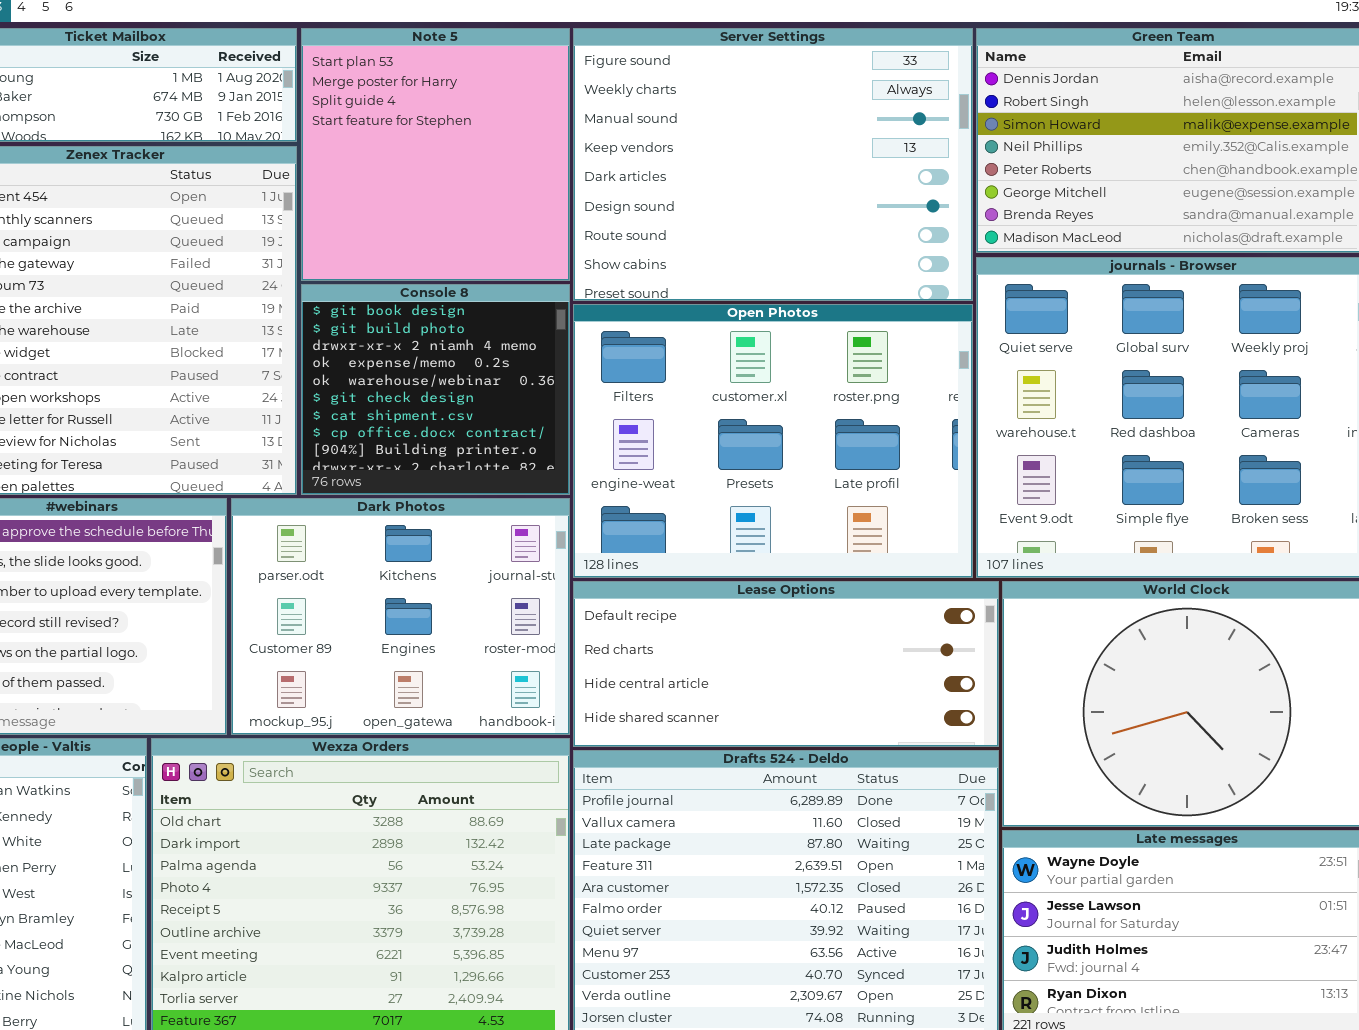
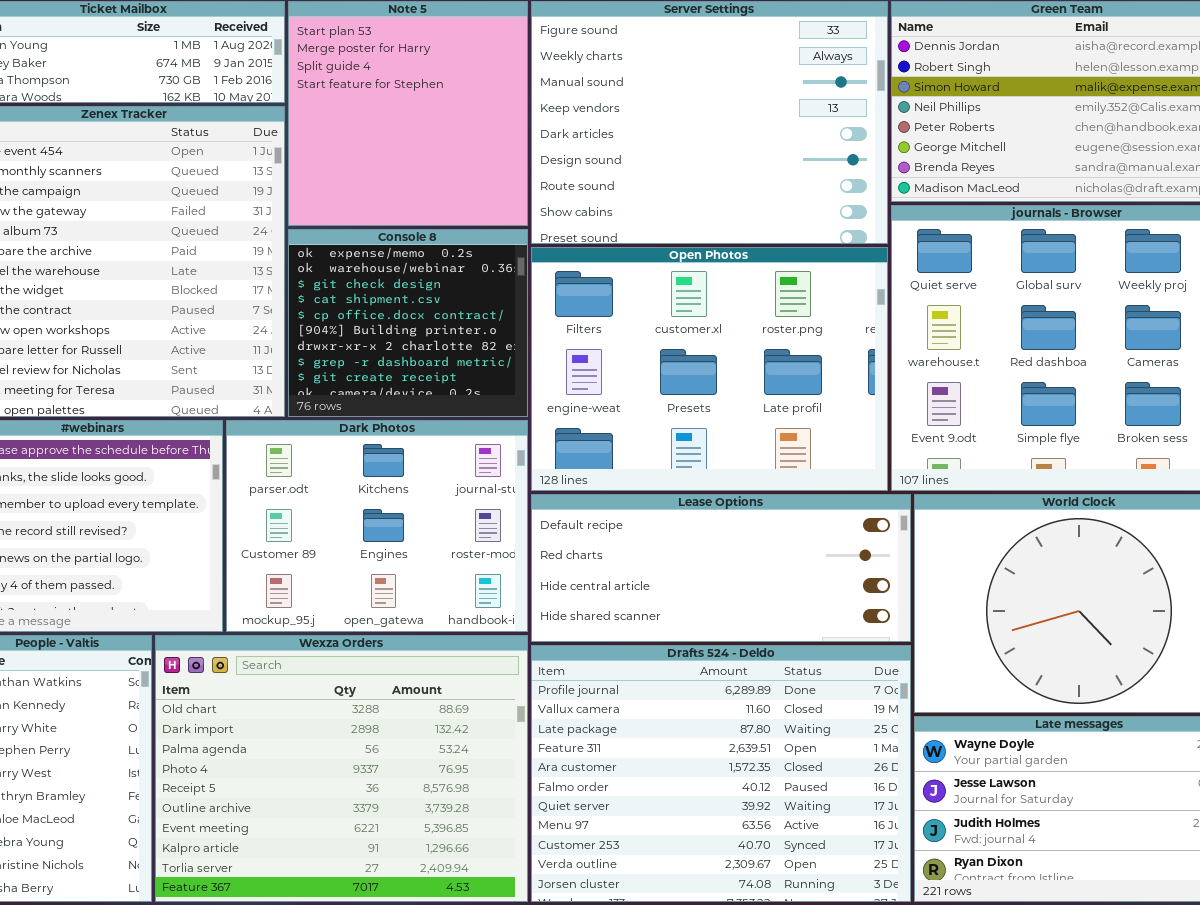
Console 8: [301,284,570,495] -> [288,229,528,417], scrolled down 3 rows

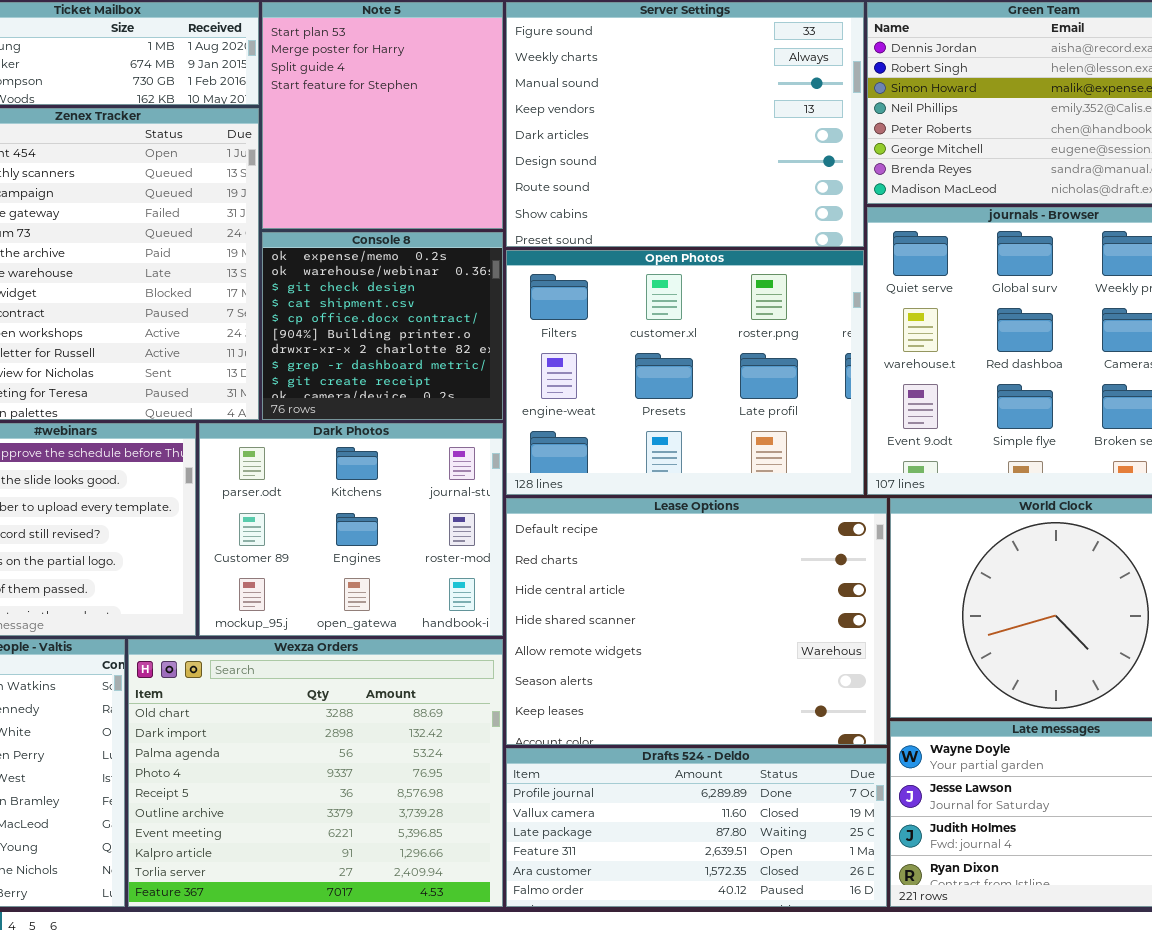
Lease Options: [531,494,911,642] -> [506,498,887,745], resized
Drafts 524 - Deldo: [531,645,911,902] -> [506,748,887,907], resized

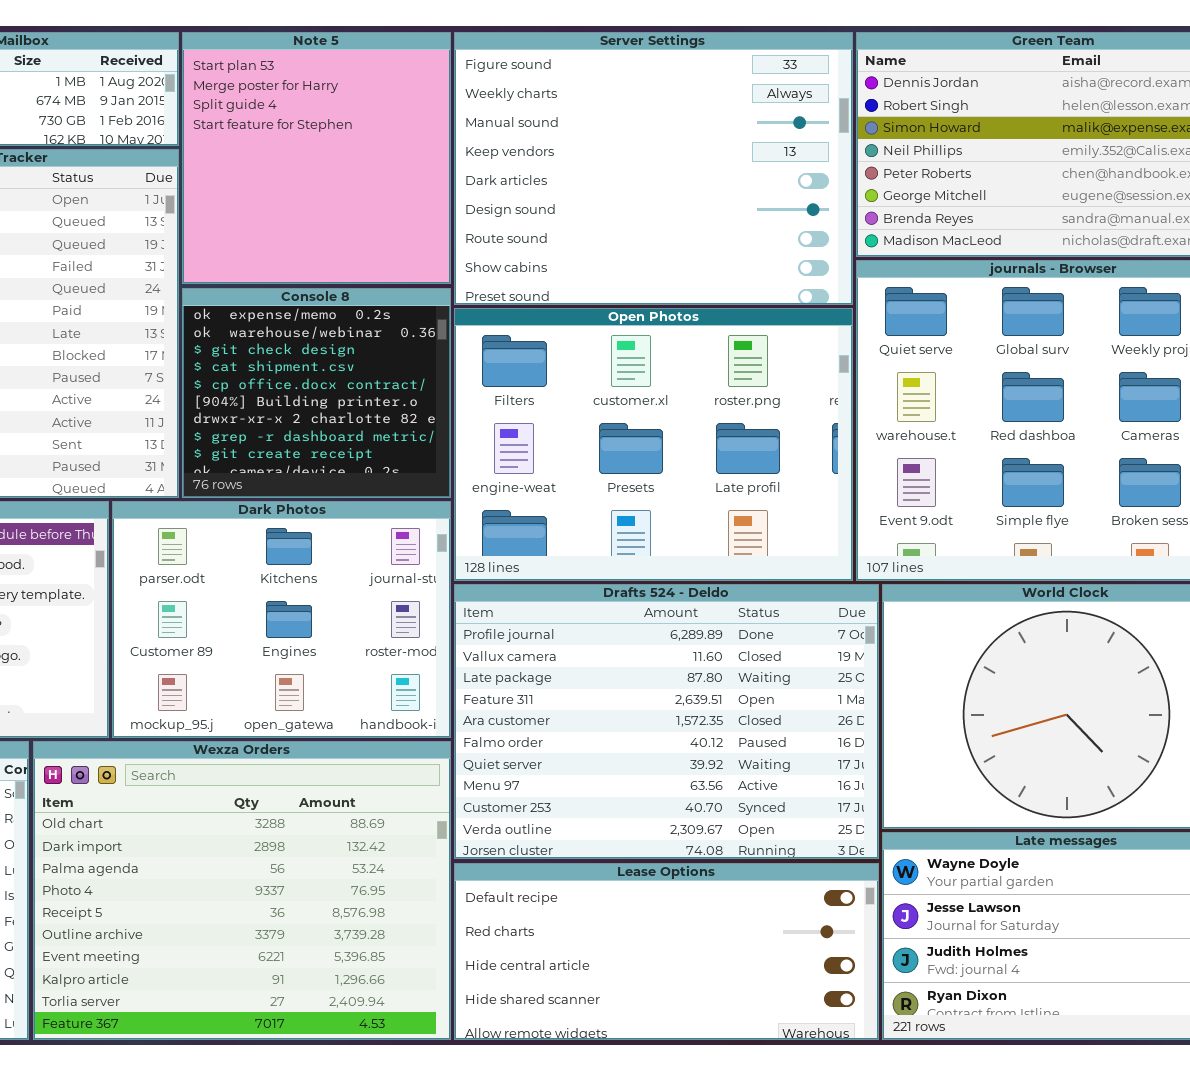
Lease Options: [506,498,887,745] -> [454,863,879,1040], moved, resized
Drafts 524 - Deldo: [506,748,887,907] -> [454,584,879,859], moved, resized

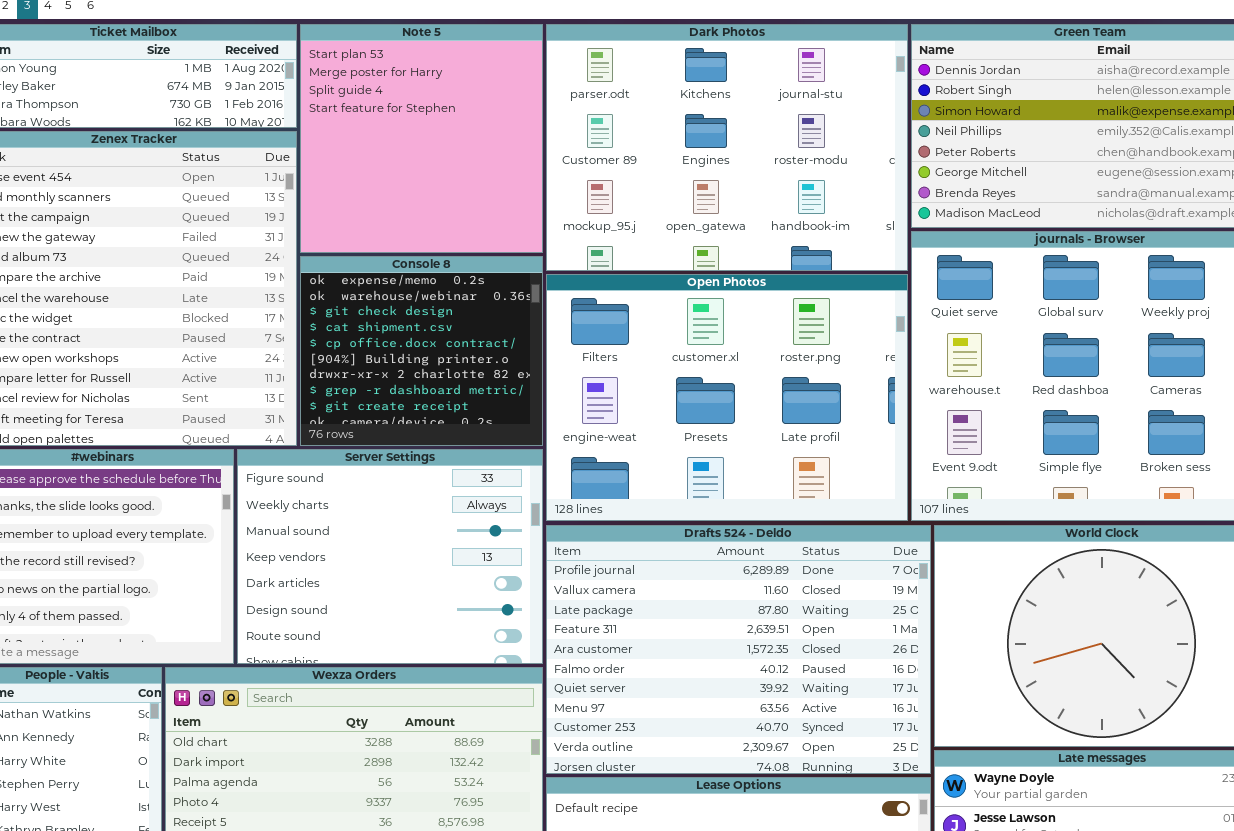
Server Settings: [454,32,853,305] -> [237,449,543,664], moved, resized
Dark Photos: [112,501,451,738] -> [546,24,908,271], moved, resized

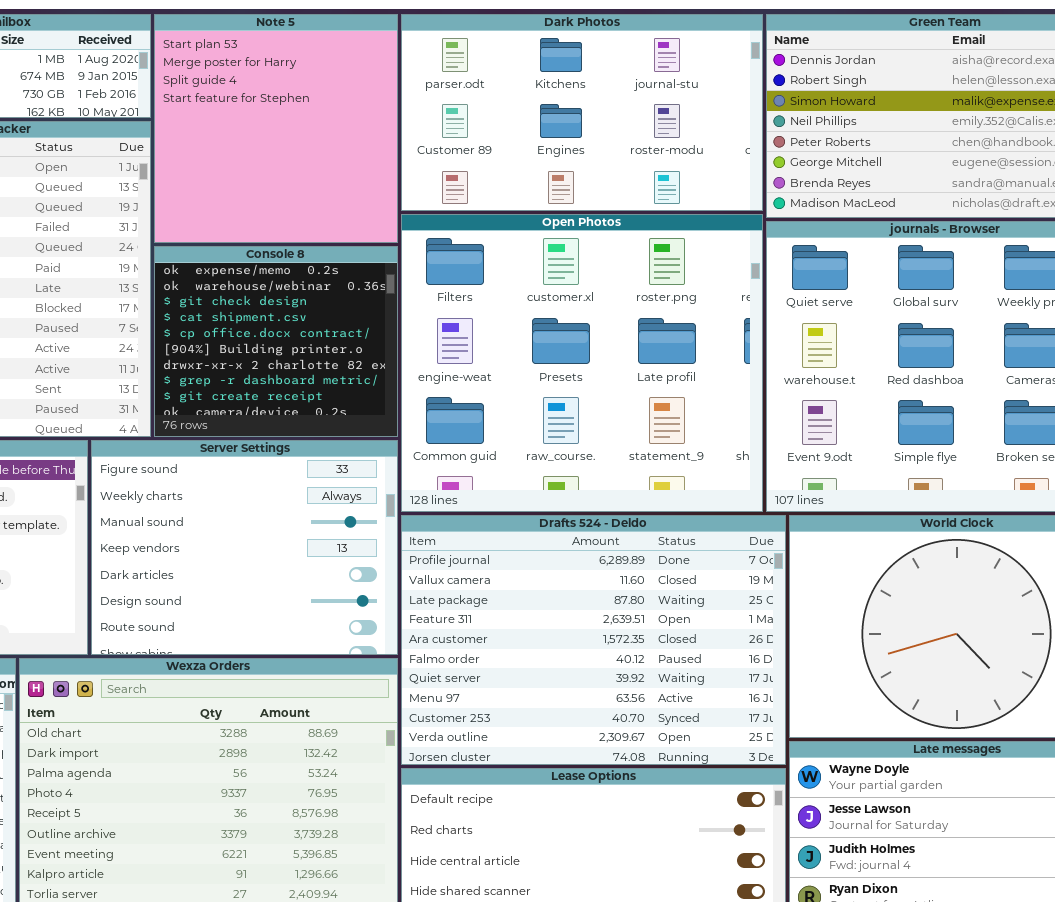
Dark Photos: [546,24,908,271] -> [401,14,763,211], resized
Open Photos: [546,274,908,521] -> [401,214,763,512], resized

